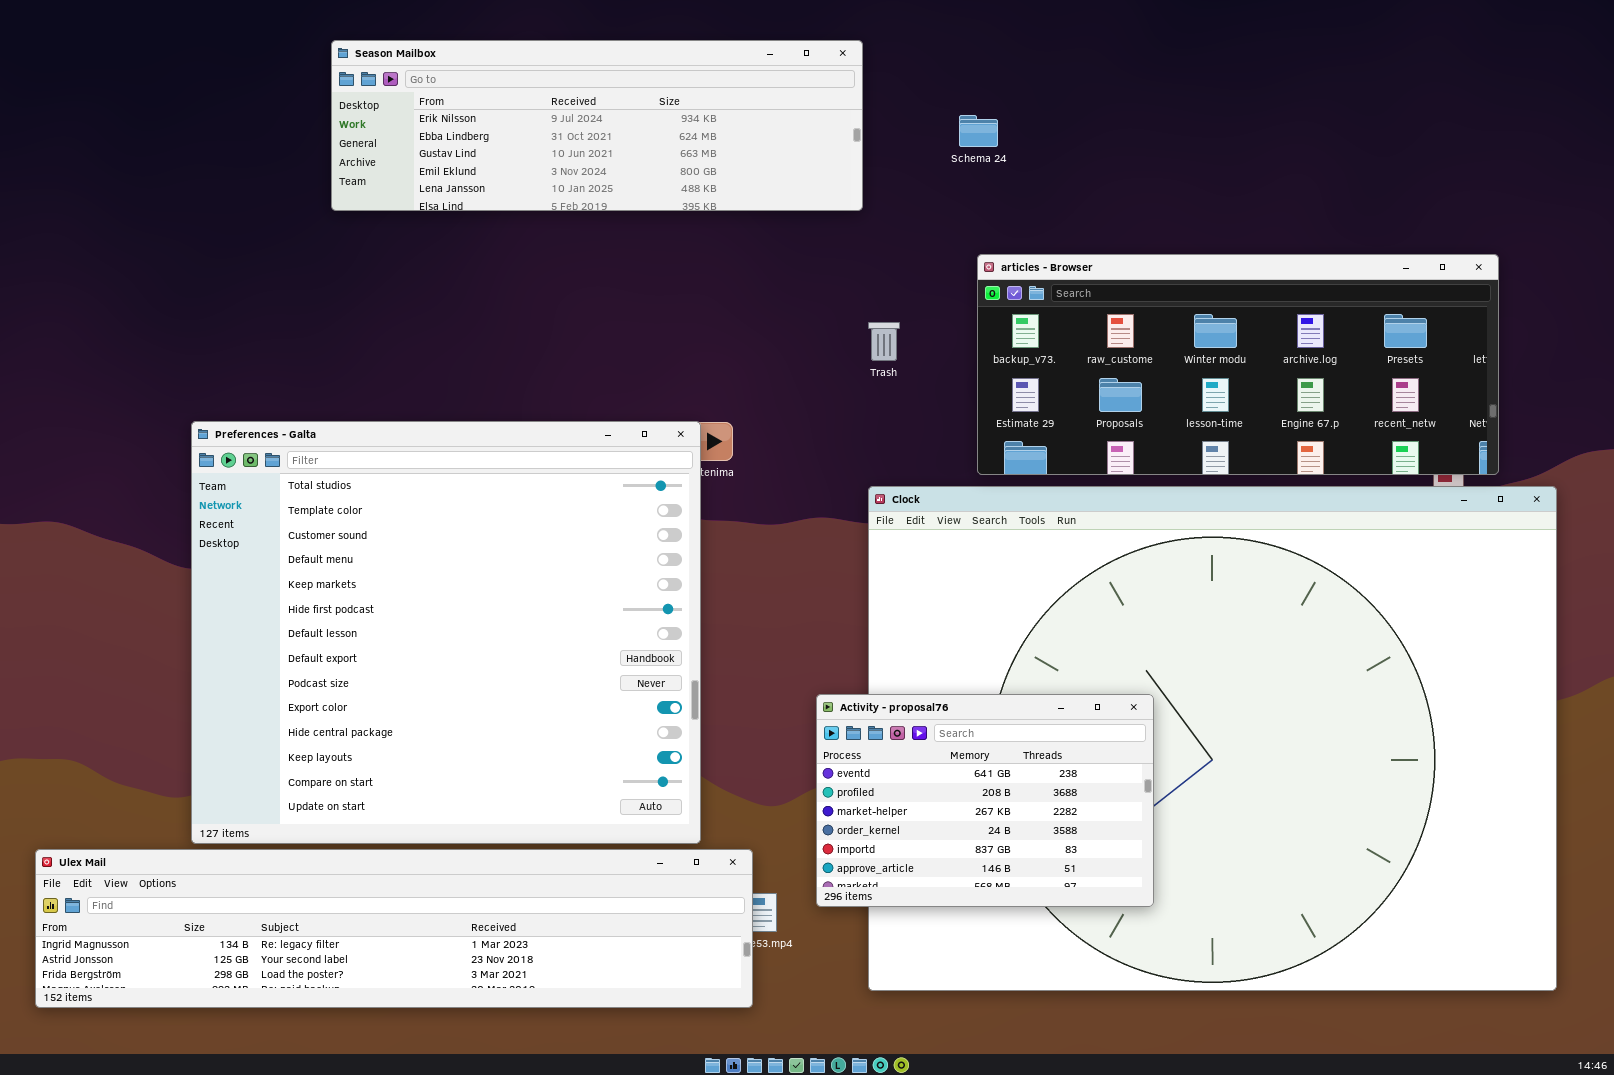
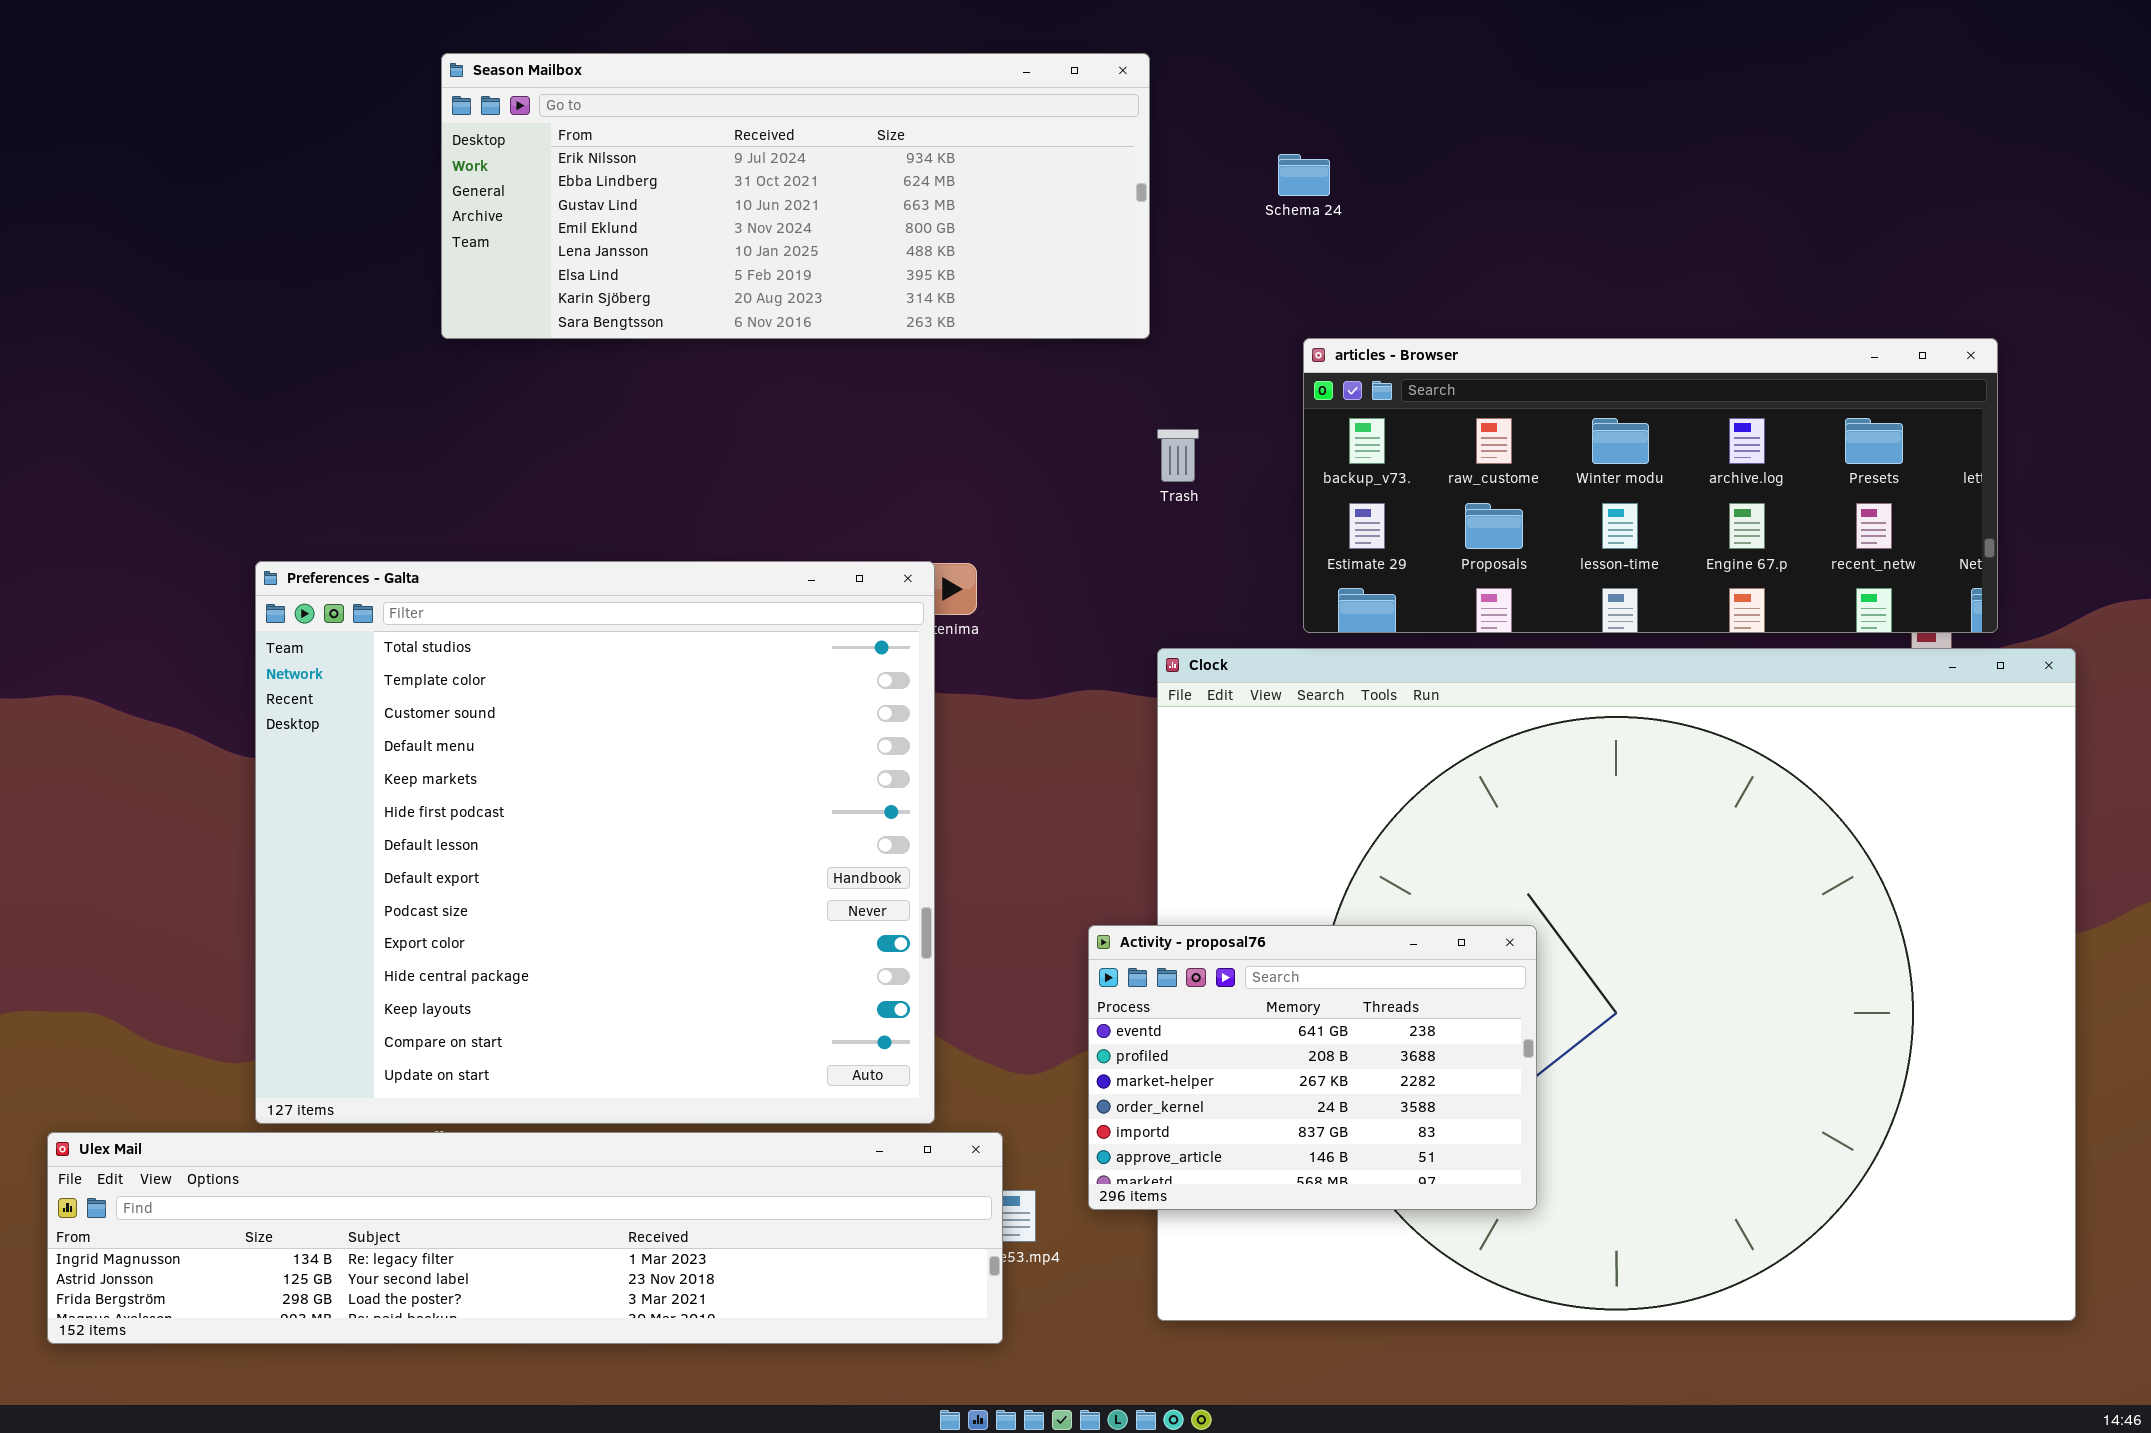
Season Mailbox: [331,40,863,211] -> [441,53,1150,339], resized

